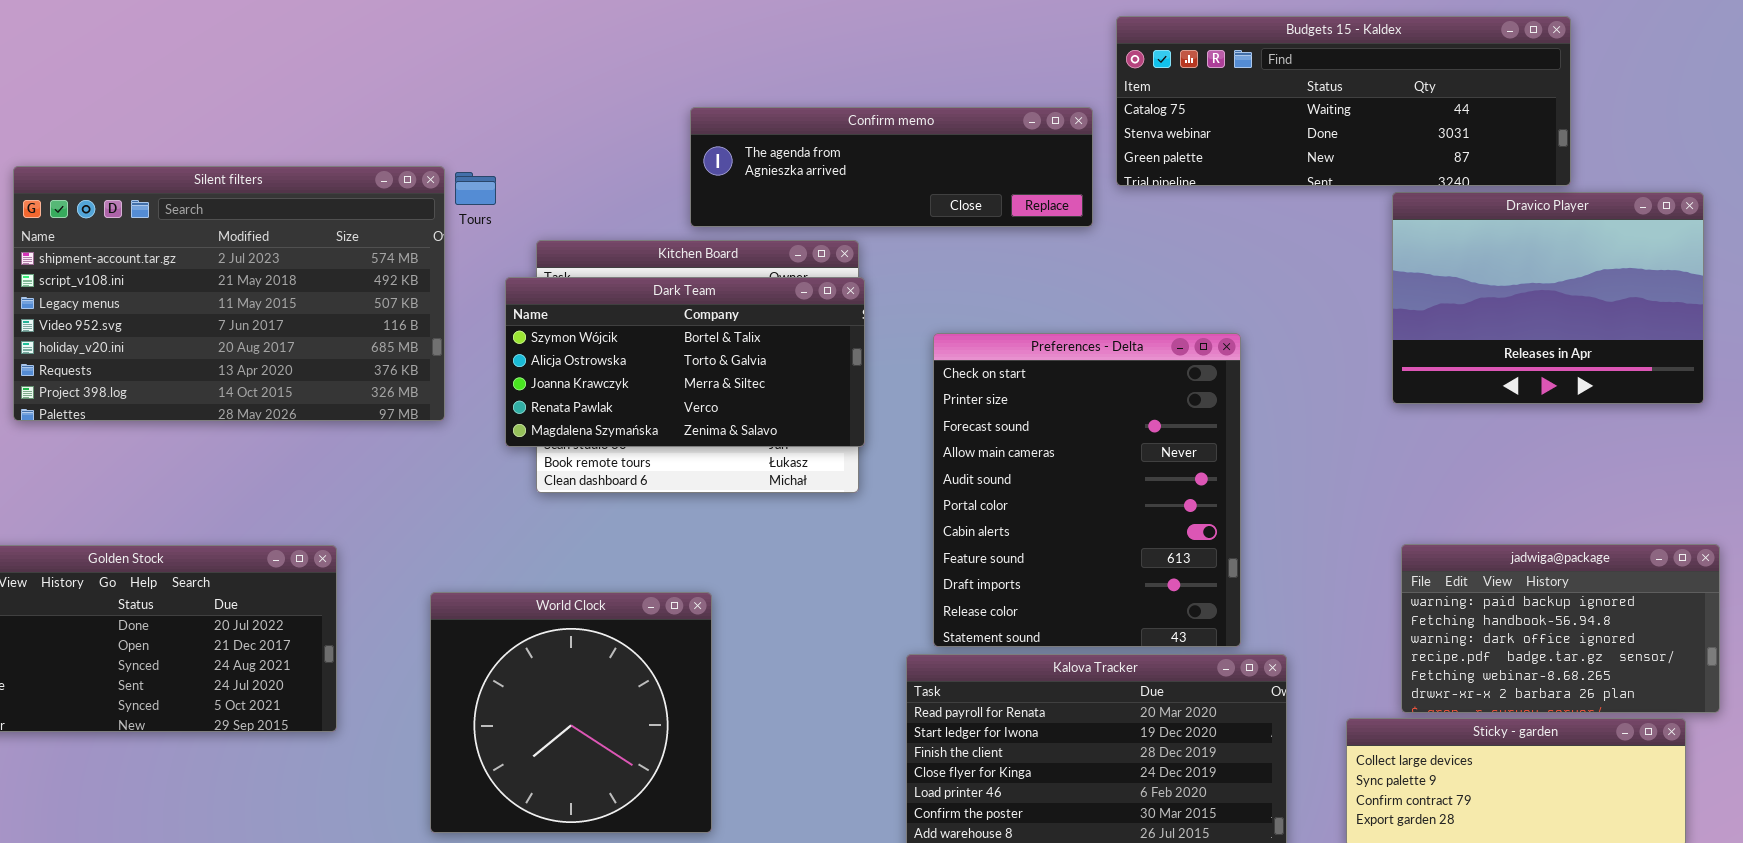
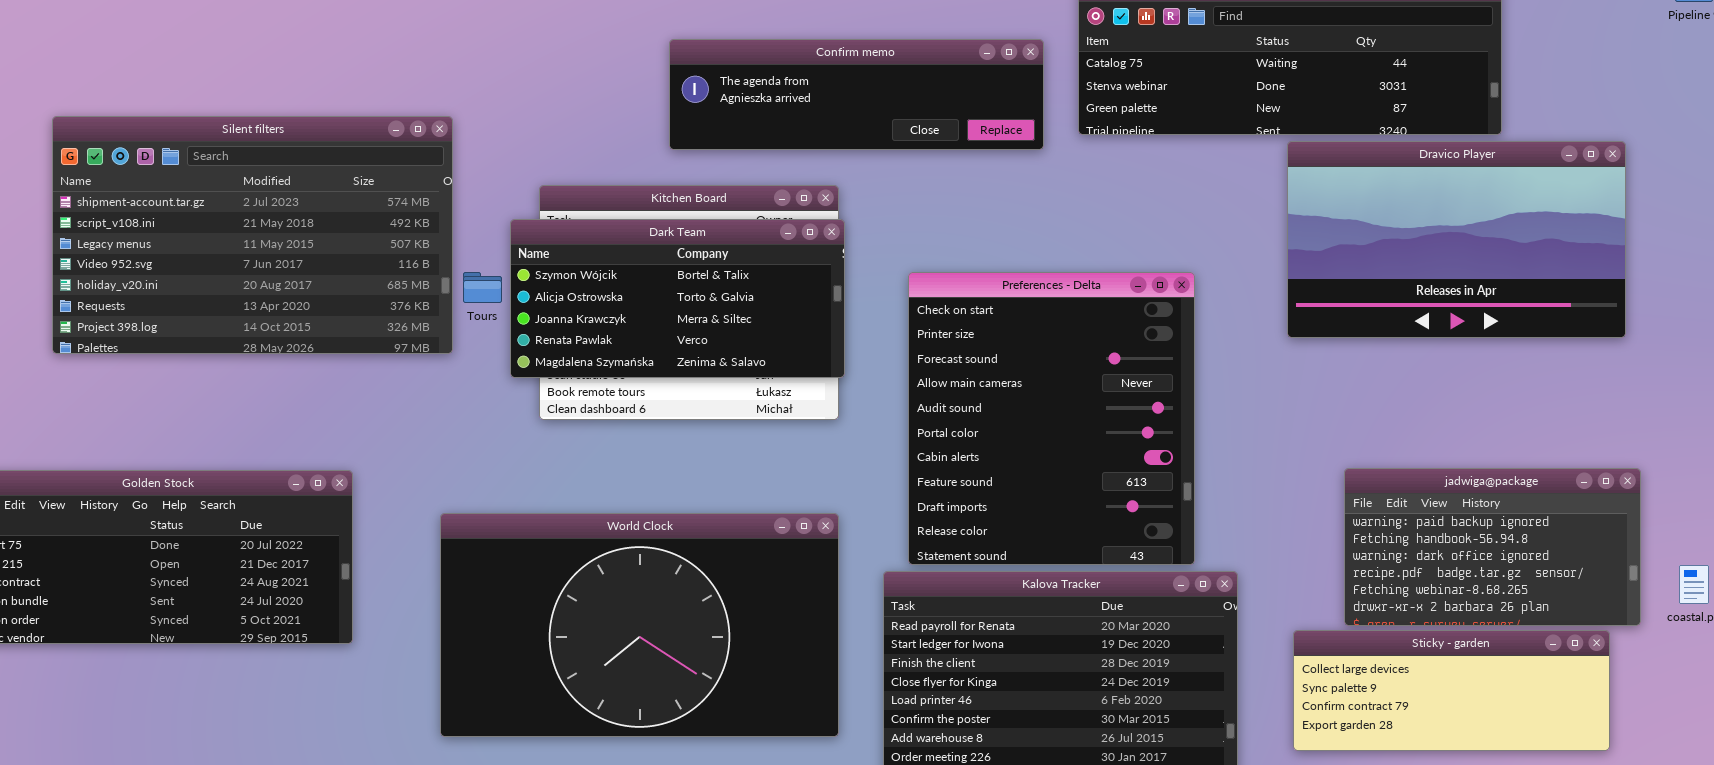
Confirm memo: [690,107,1093,227] -> [669,39,1044,150], moved
Tours: [455,172,496,205] -> [463,272,502,303], moved
Dravico Player: [1392,192,1704,404] -> [1287,141,1626,338], resized
World Clock: [430,592,712,833] -> [440,513,839,737], resized

